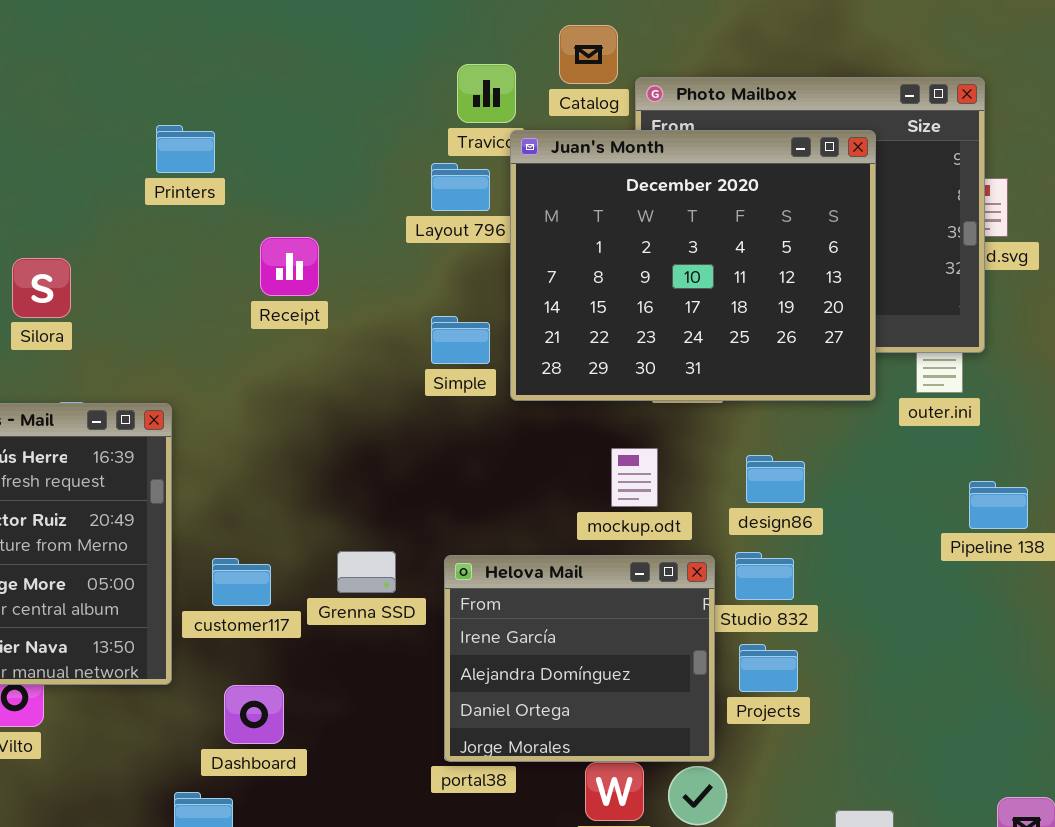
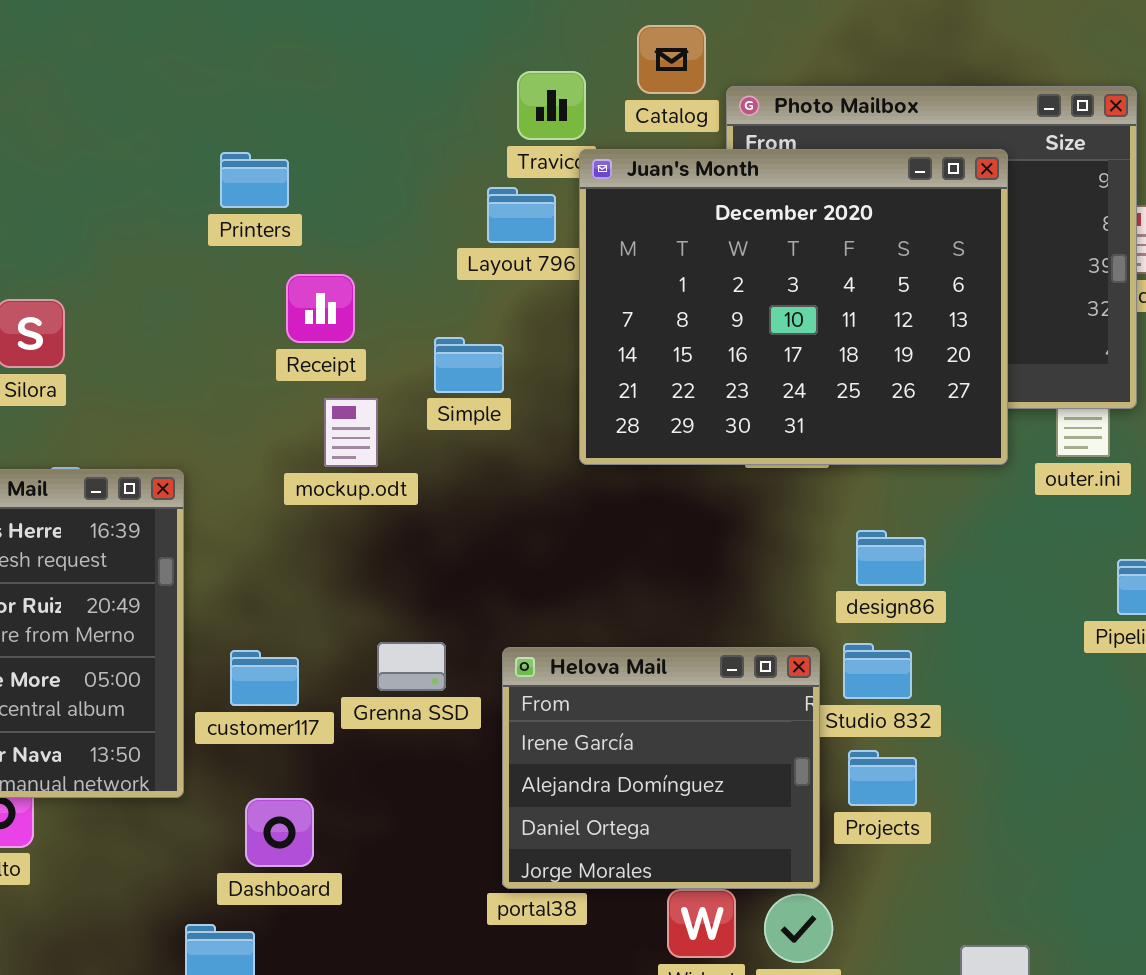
Printers: [156,125,215,173] -> [220,152,289,208], moved
Simple: [431,316,490,364] -> [434,337,504,393], moved
mockup.odt: [611,448,658,507] -> [324,398,378,467], moved

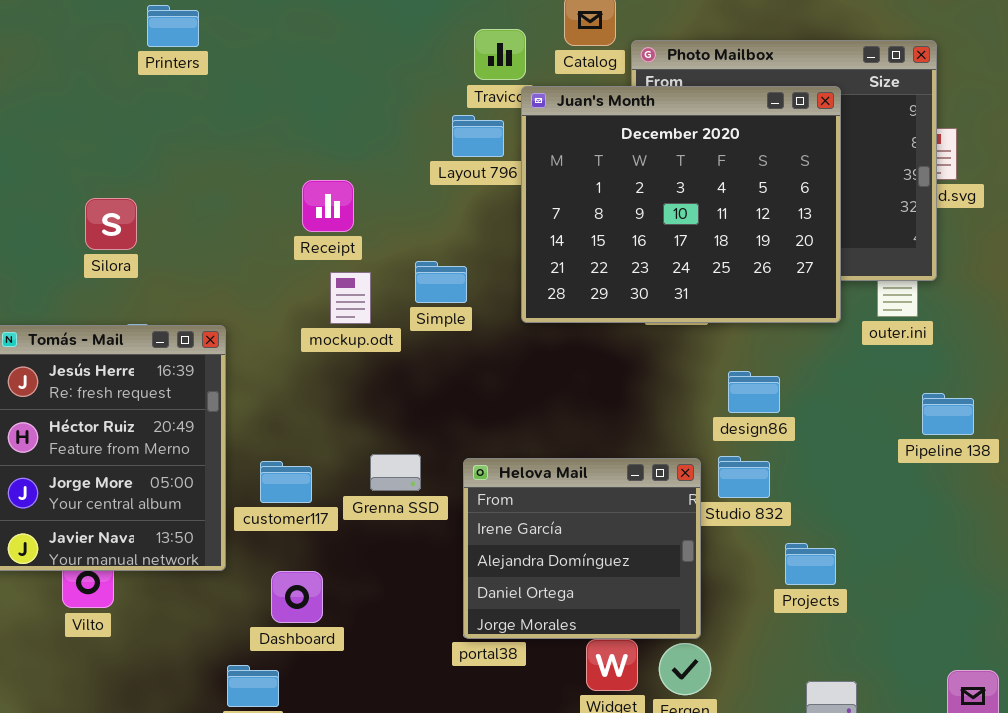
Printers: [220,152,289,208] -> [147,5,199,47], moved
Simple: [434,337,504,393] -> [415,261,467,303], moved
Projects: [848,750,917,806] -> [785,543,836,585], moved

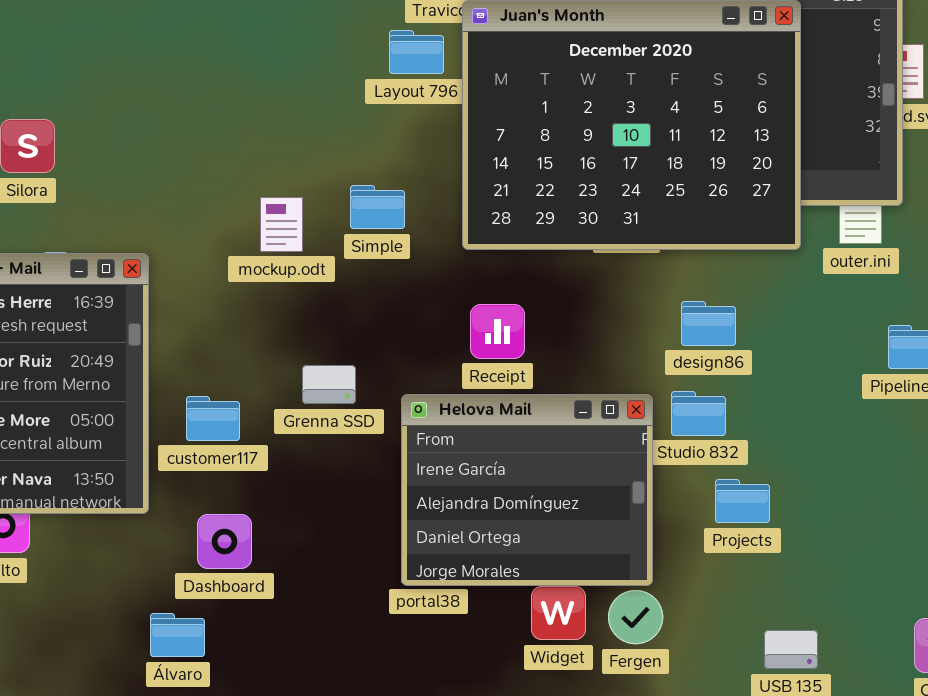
Receipt: [302,180,354,232] -> [470,304,525,359], moved
Grenna SSD: [370,454,421,491] -> [302,365,356,404], moved
Projects: [785,543,836,585] -> [715,479,770,523], moved

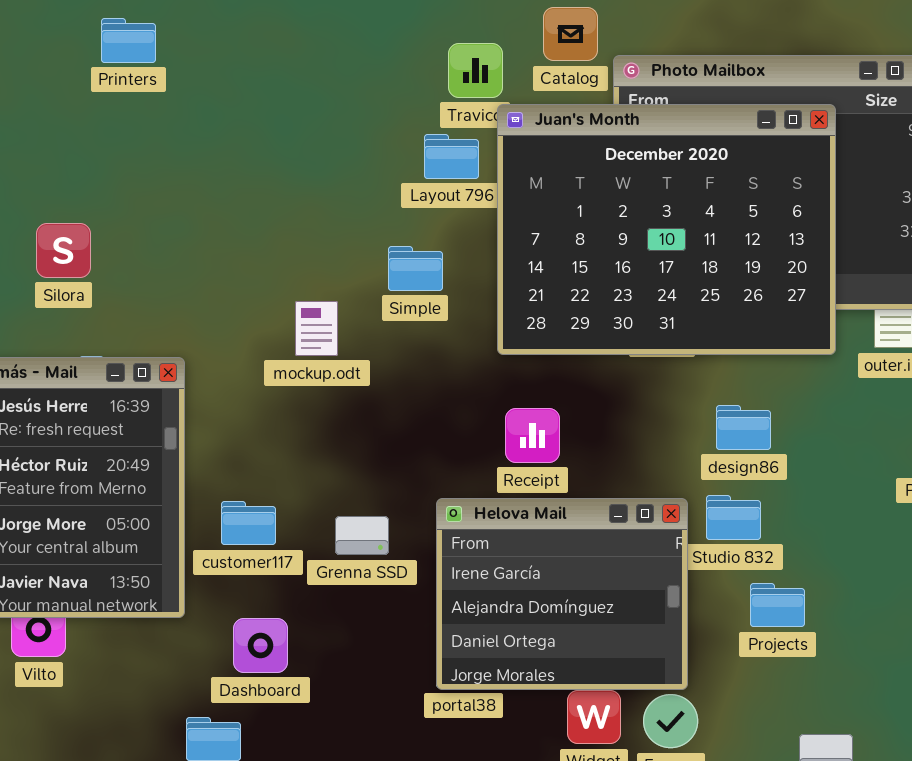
Simple: [350,185,405,229] -> [388,246,443,291], moved
Grenna SSD: [302,365,356,404] -> [335,516,389,555], moved

